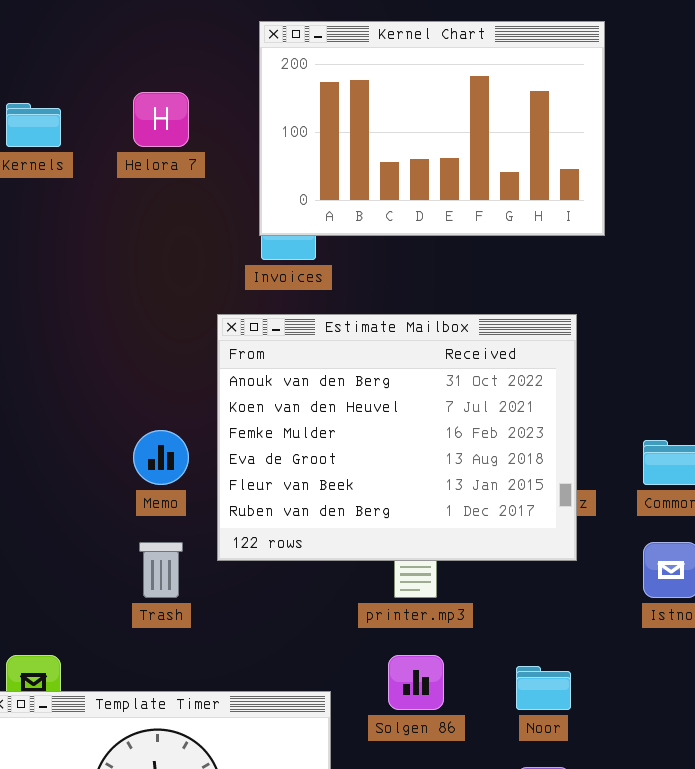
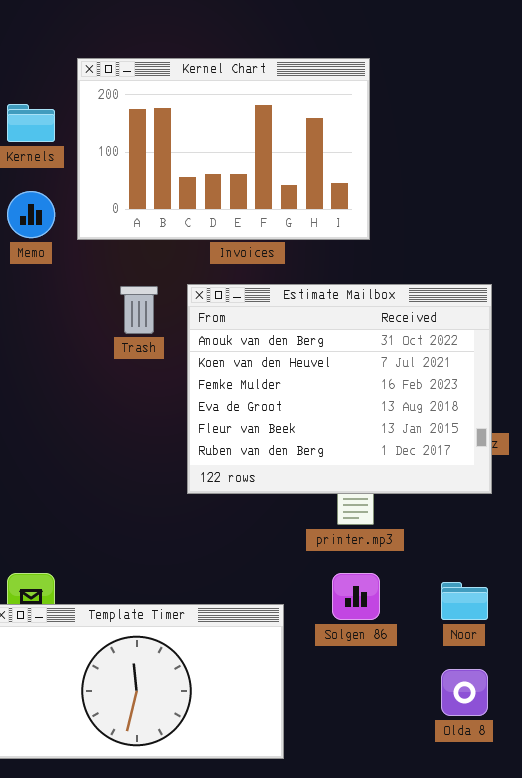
Kernel Chart: [259,21,605,236] -> [77,58,370,240], moved
Memo: [133,430,189,485] -> [7,191,55,238], moved
Trash: [139,542,183,598] -> [120,286,158,334], moved

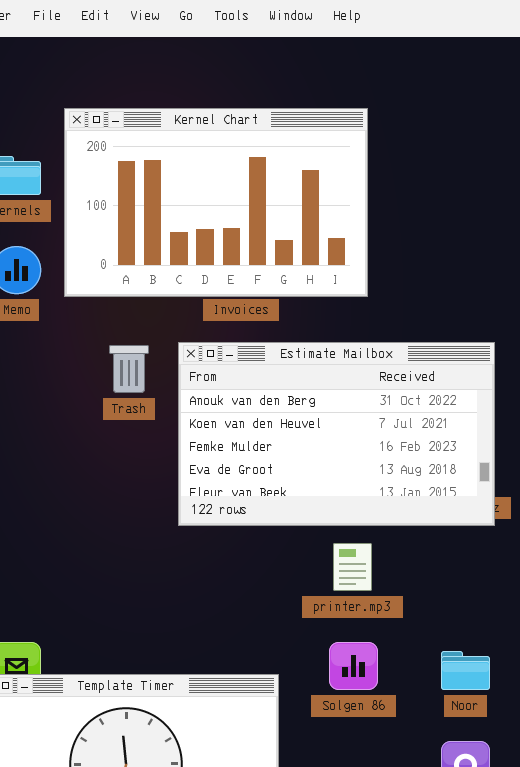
Estimate Mailbox: [187,284,492,494] -> [178,342,495,526], resized

